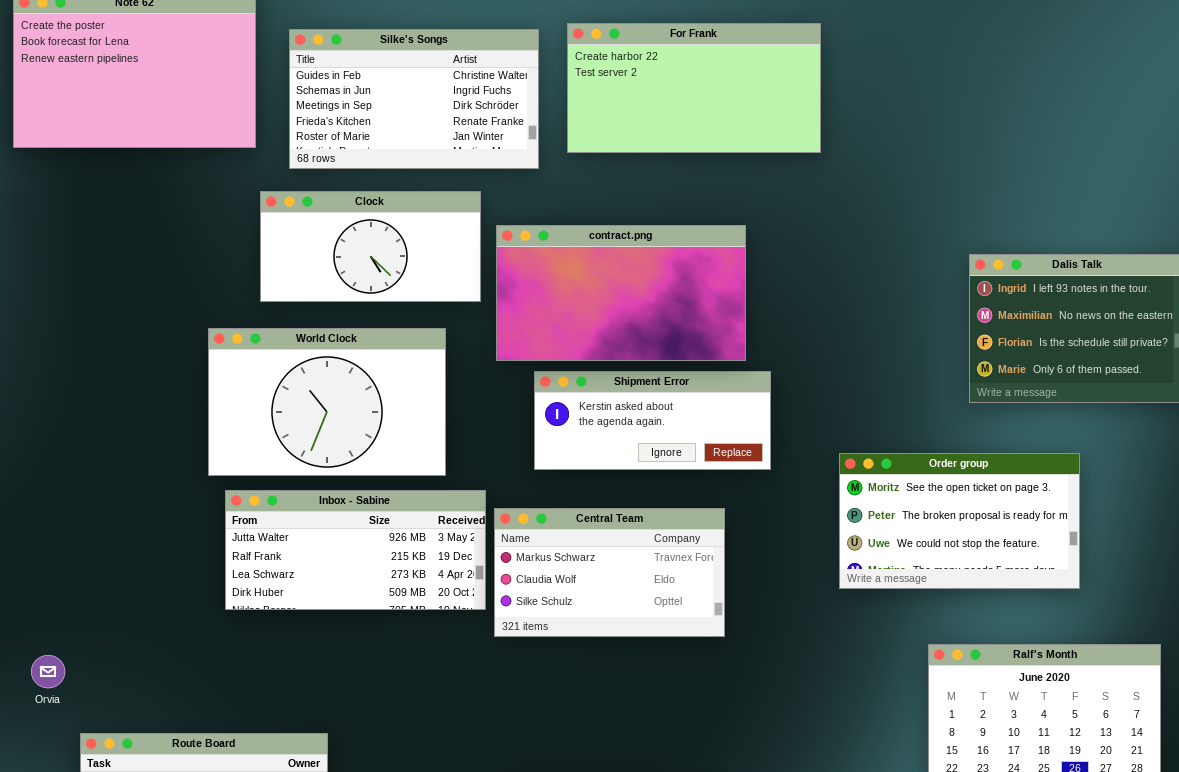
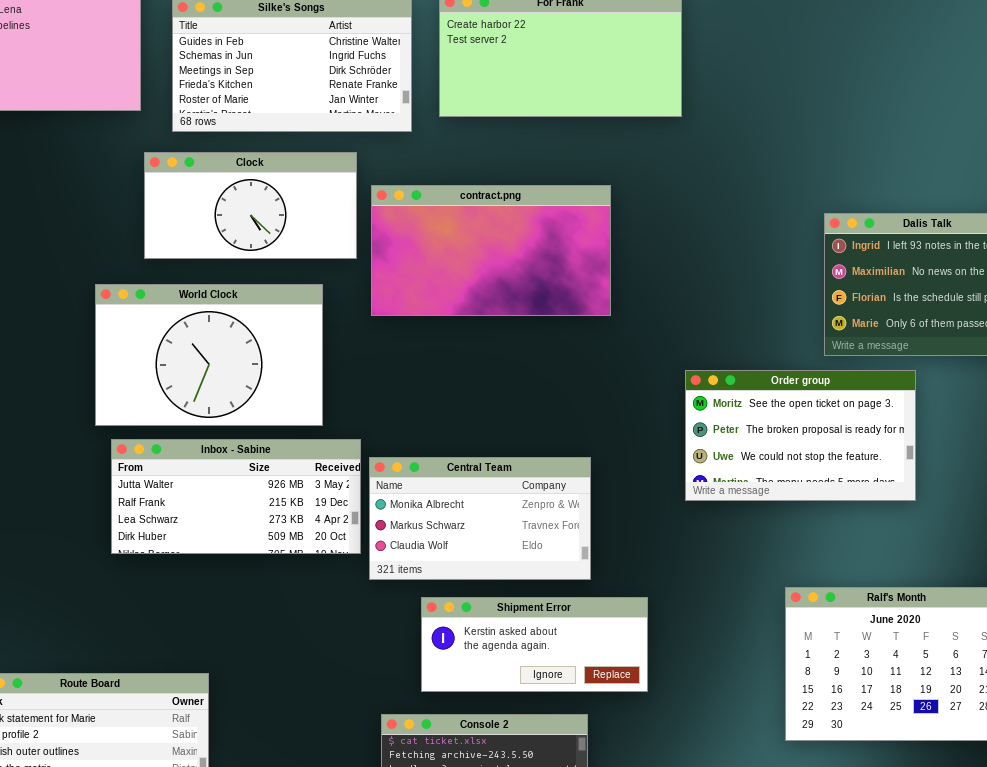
Shipment Error: [534,371,771,470] -> [421,597,648,692], moved
Order group: [839,453,1080,589] -> [685,370,916,501], moved
Central Team: [494,508,725,637] -> [369,457,591,580], scrolled up 1 row

